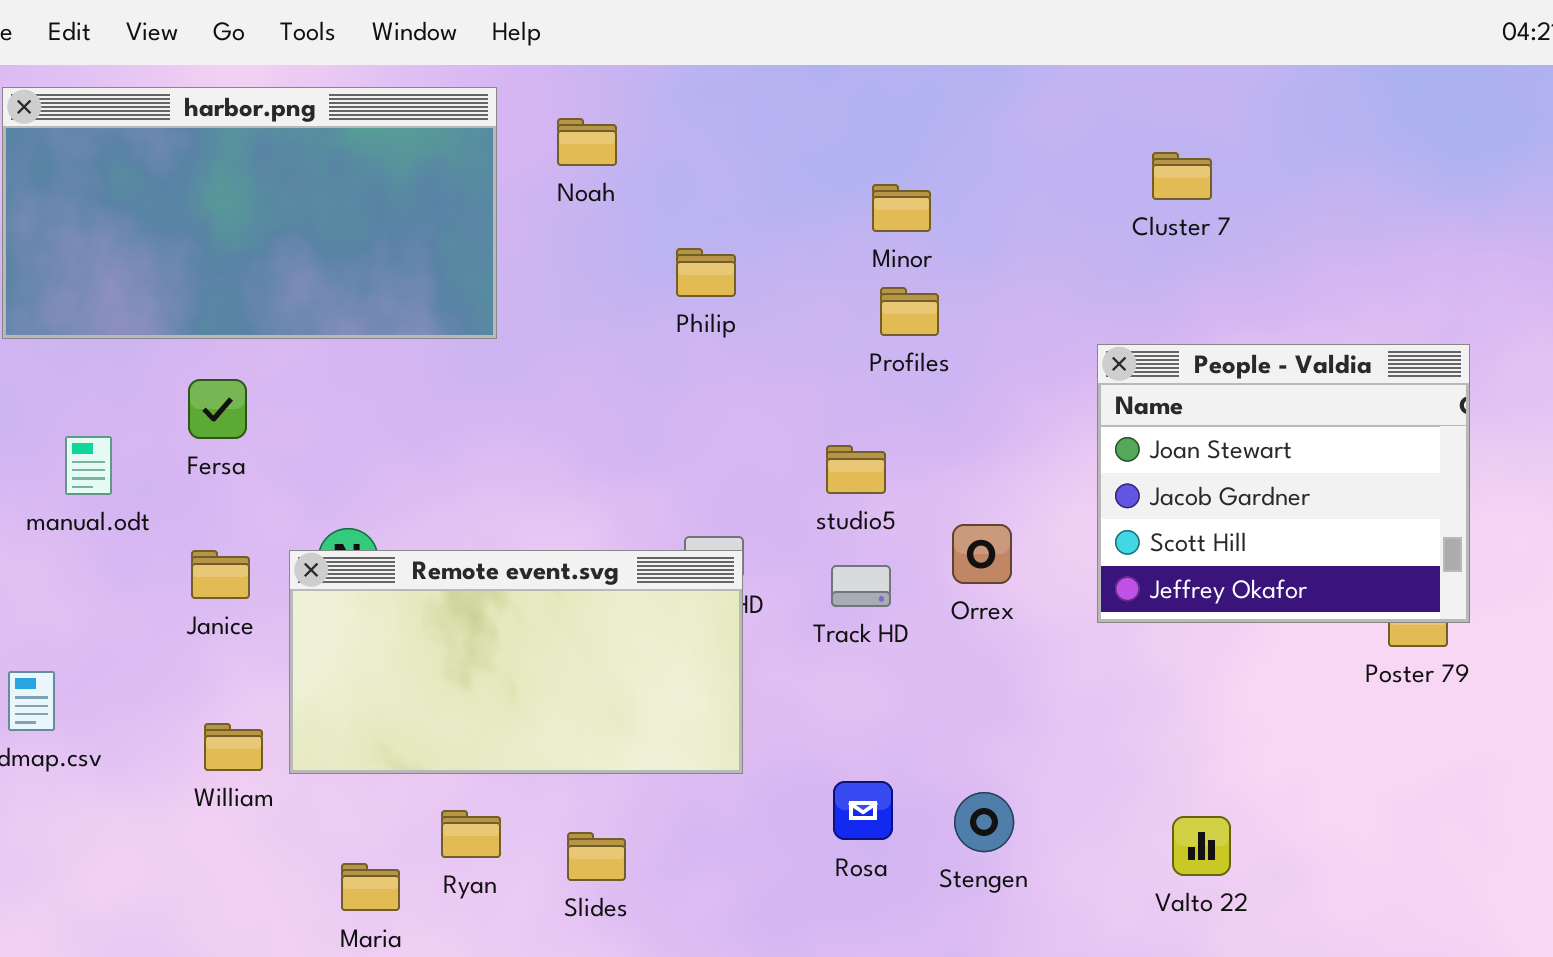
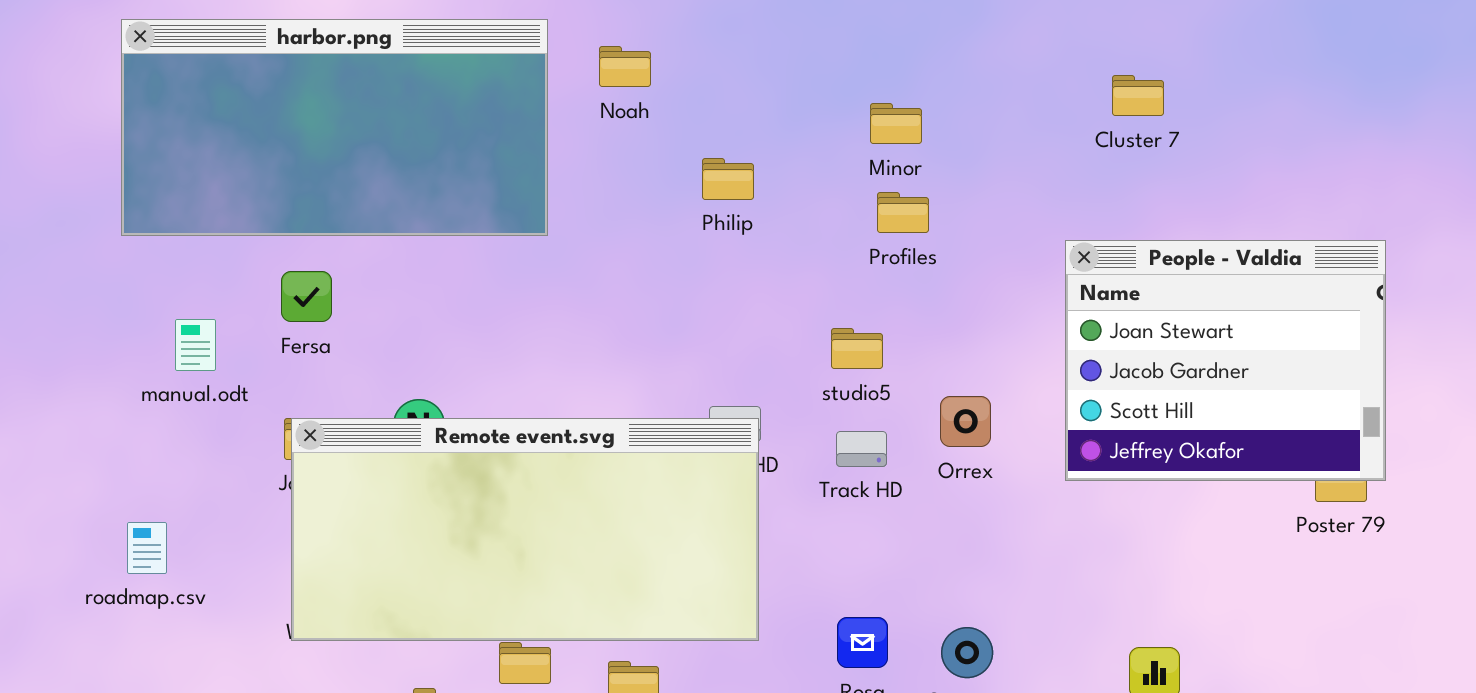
Remote event.svg: [289,550,743,774] -> [291,418,759,641], resized

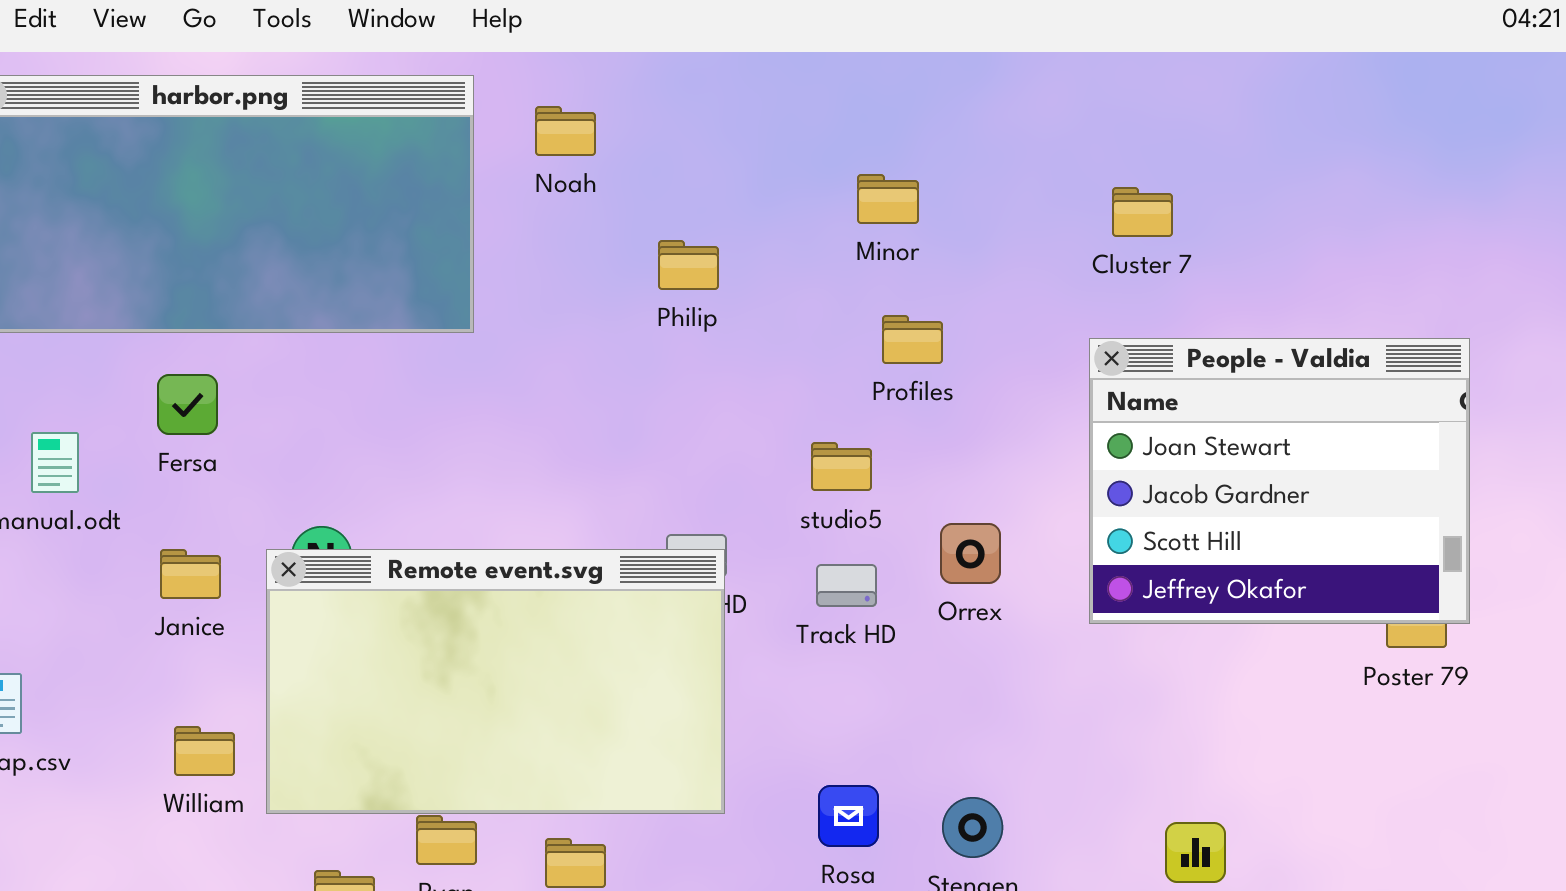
Cluster 7: [1112,75,1164,116] -> [1112,187,1173,237], moved
Profiles: [877,192,929,233] -> [882,315,943,364], moved
Remote event.svg: [291,418,759,641] -> [266,549,725,814], resized

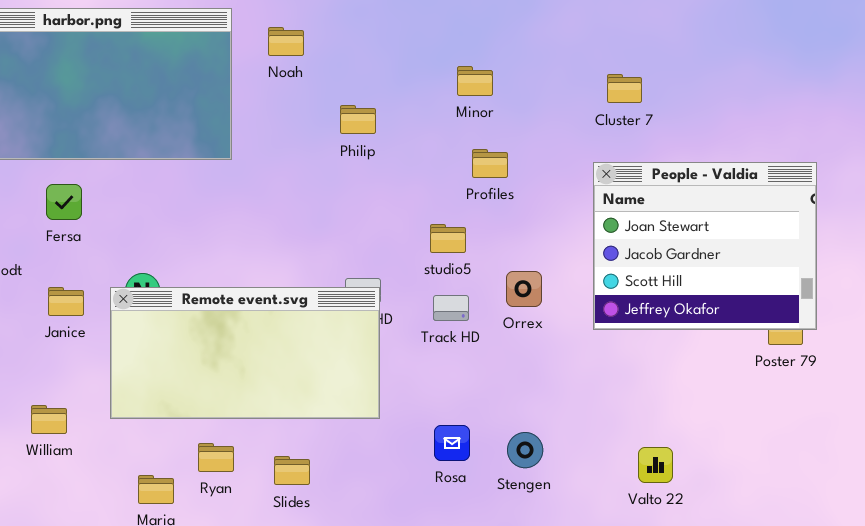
Remote event.svg: [266,549,725,814] -> [110,287,380,419], resized
William: [174,726,235,776] -> [31,405,67,434], moved

